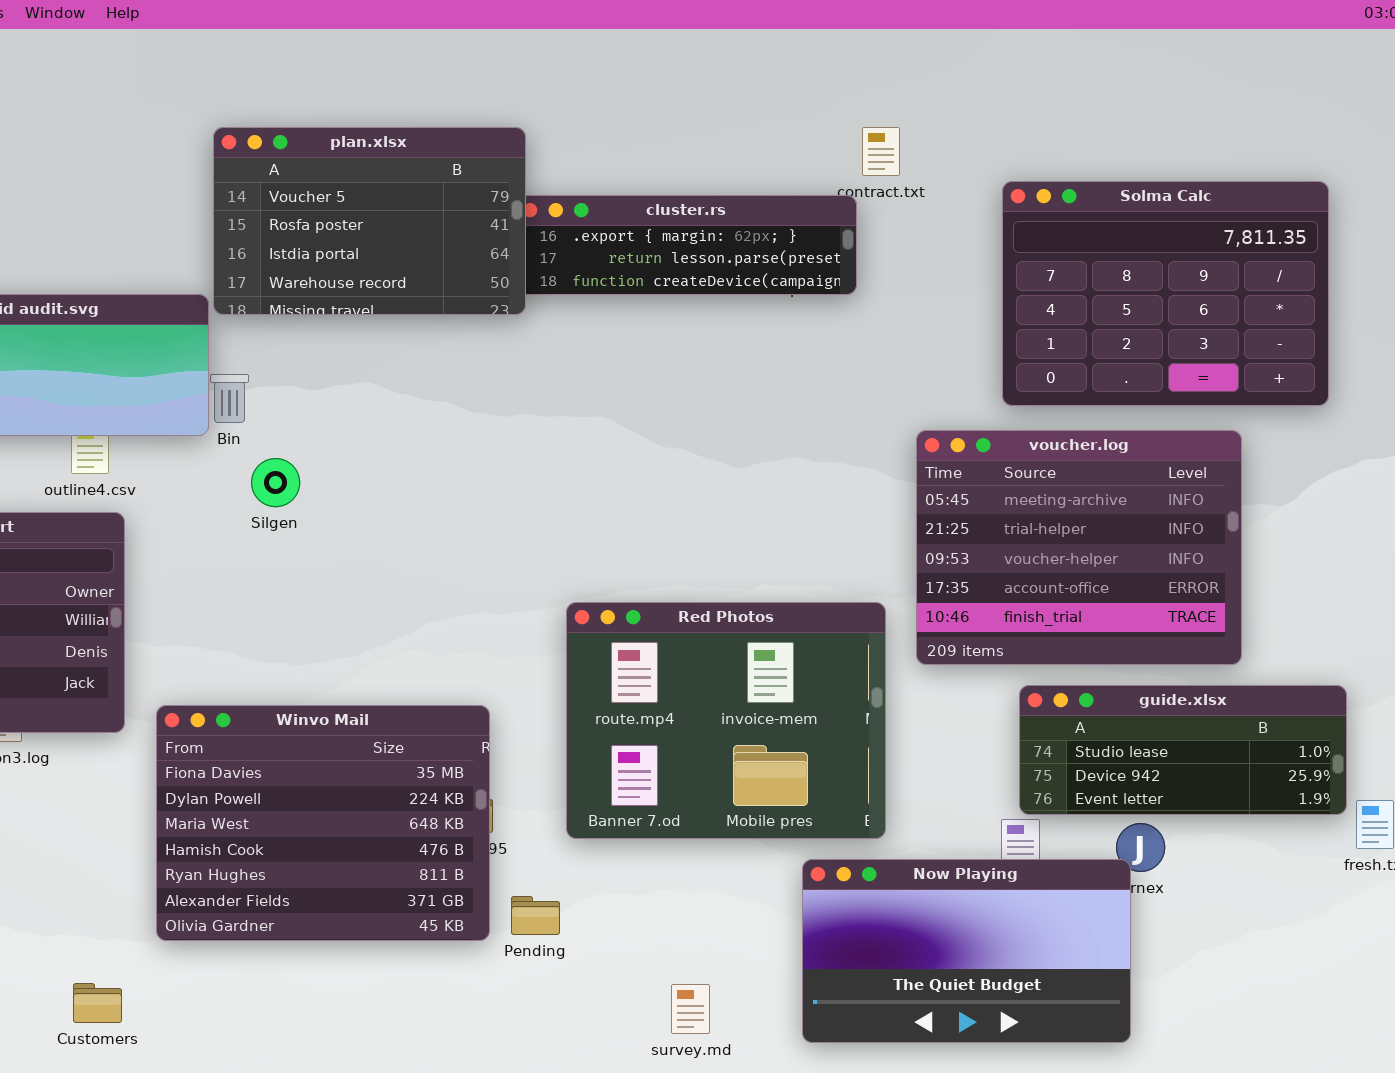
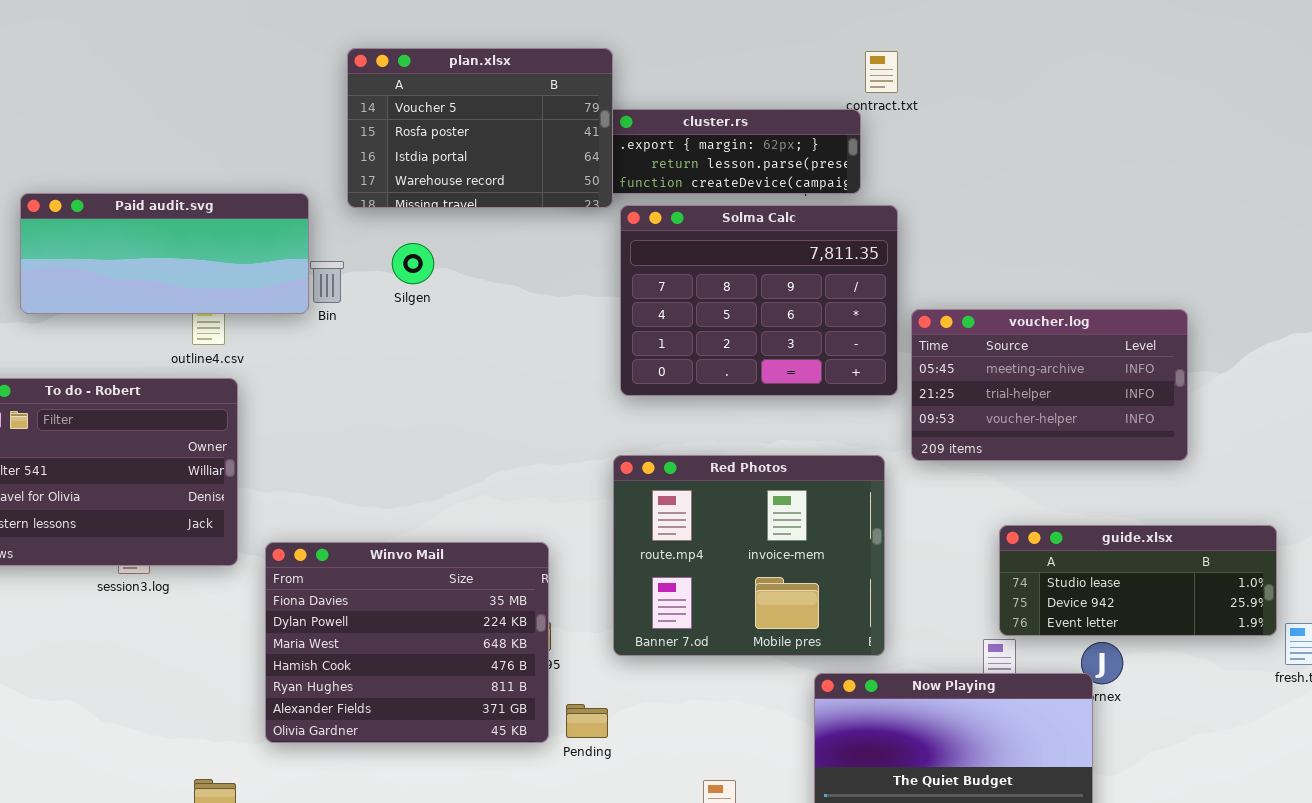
plan.xlsx: [213,127,526,315] -> [347,48,613,208], moved
Solma Calc: [1002,181,1329,406] -> [620,205,898,396], moved
voucher.log: [916,430,1242,665] -> [911,309,1188,461], resized
Silgen: [251,458,300,507] -> [392,243,434,284], moved

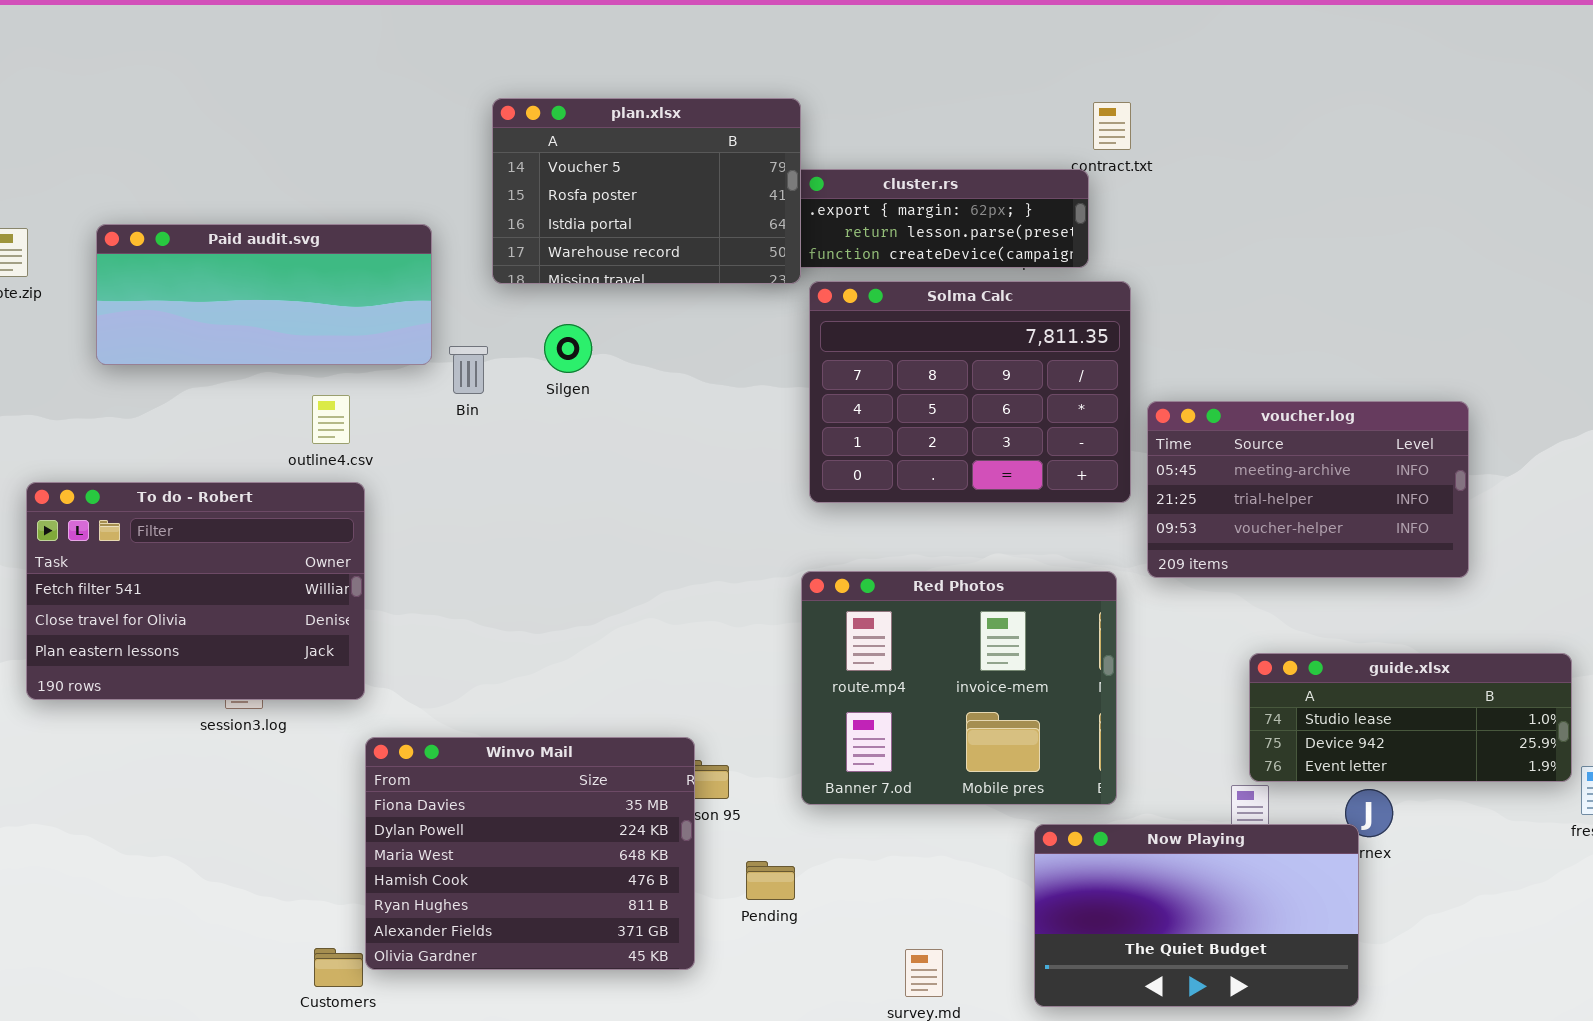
Paid audit.svg: [20,193,309,314] -> [96,224,432,365], moved
Winvo Mail: [265,542,549,743] -> [365,737,695,970], moved

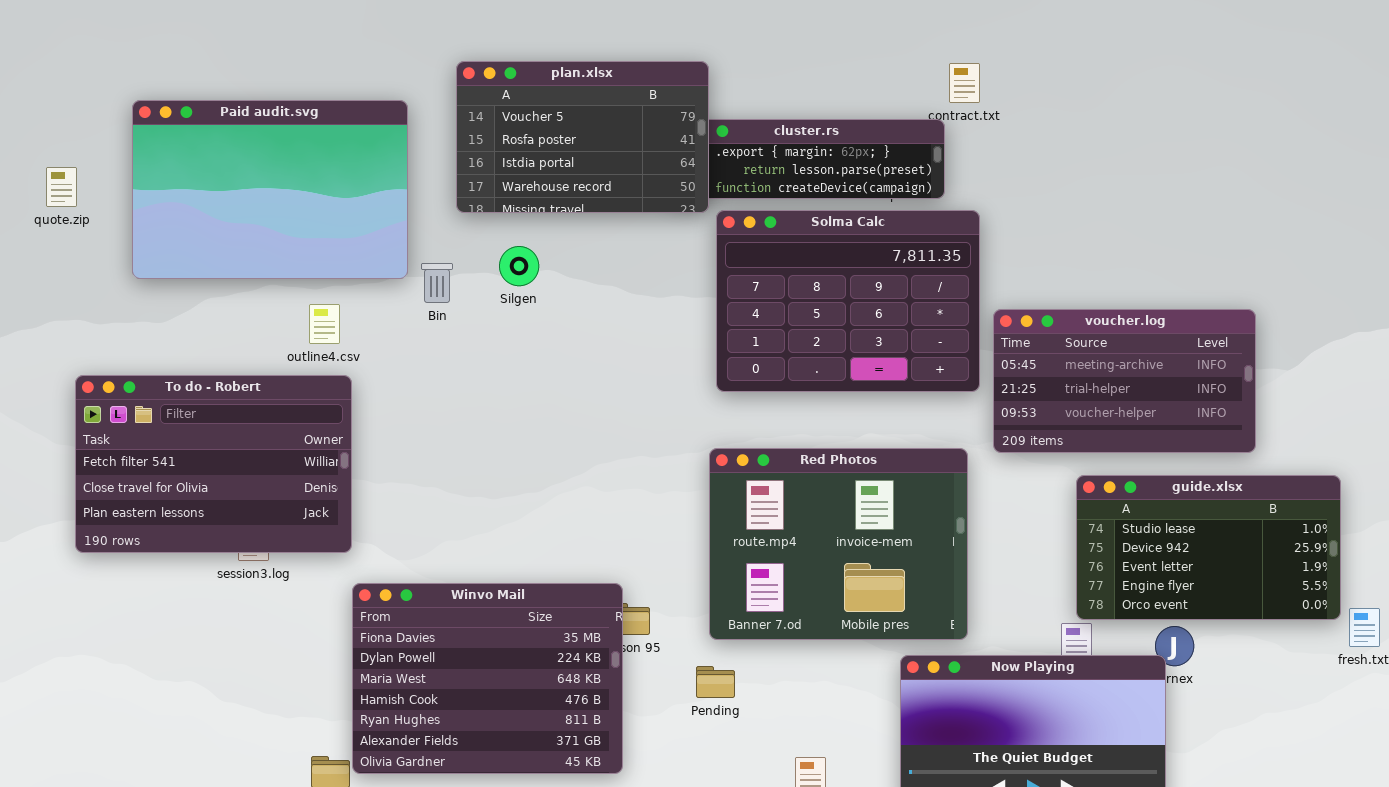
Paid audit.svg: [96,224,432,365] -> [132,100,408,279], resized
guide.xlsx: [1249,653,1572,782] -> [1076,475,1341,620], resized
Pending: [746,861,795,900] -> [696,666,735,698], moved

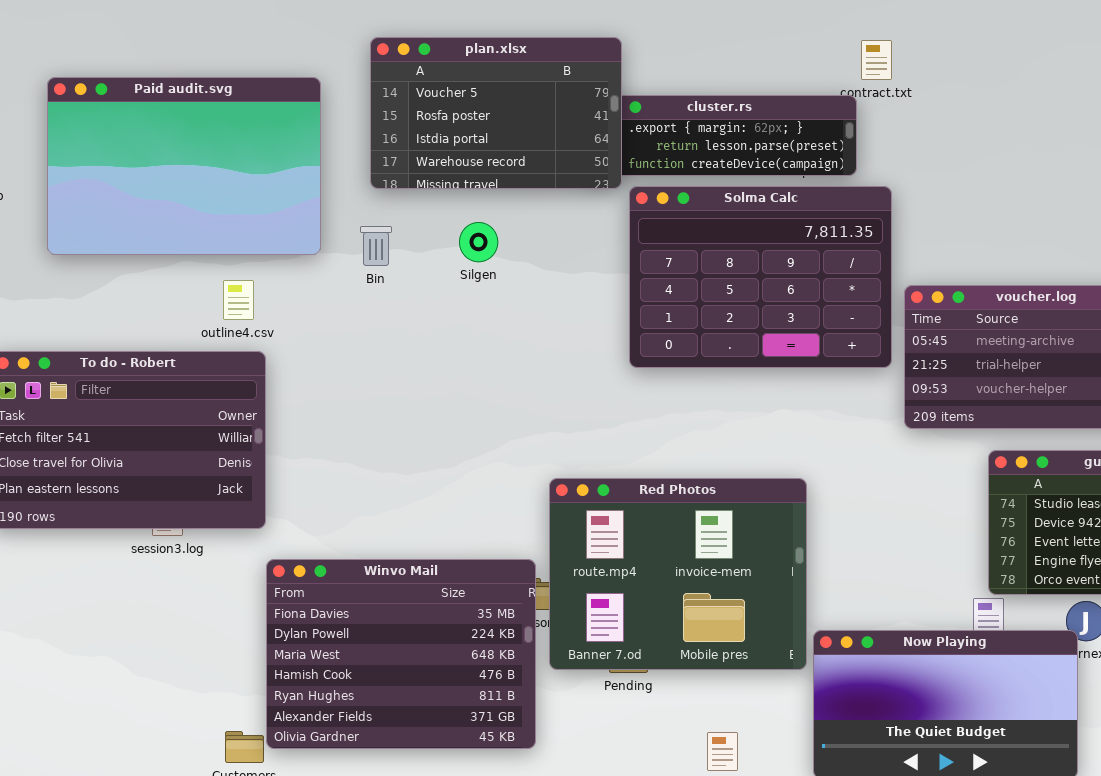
Silgen: [499,246,539,286] -> [459,222,498,262], moved
Bin: [421,263,453,303] -> [360,226,392,266], moved
Red Photos: [709,448,968,640] -> [549,478,807,670], moved

